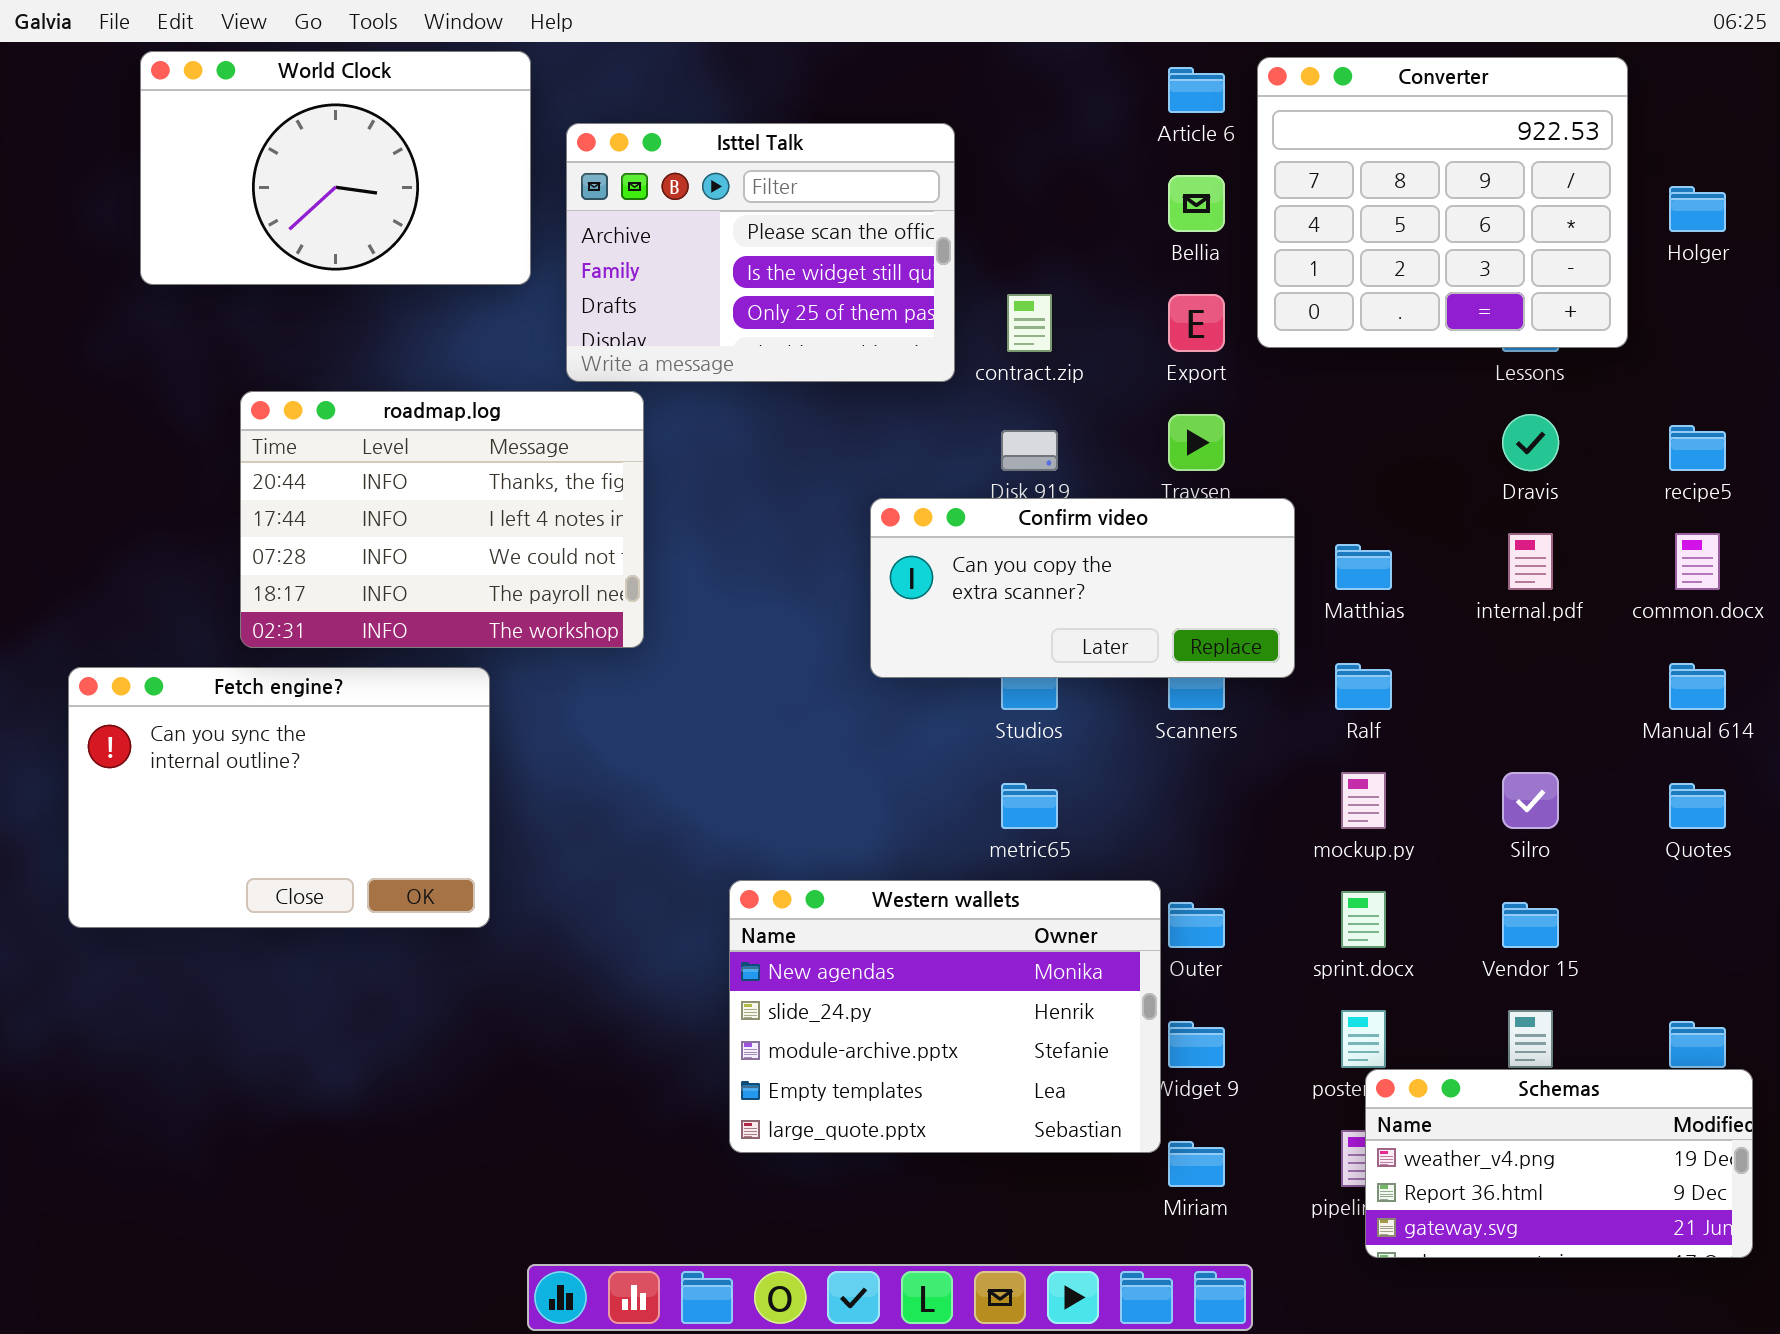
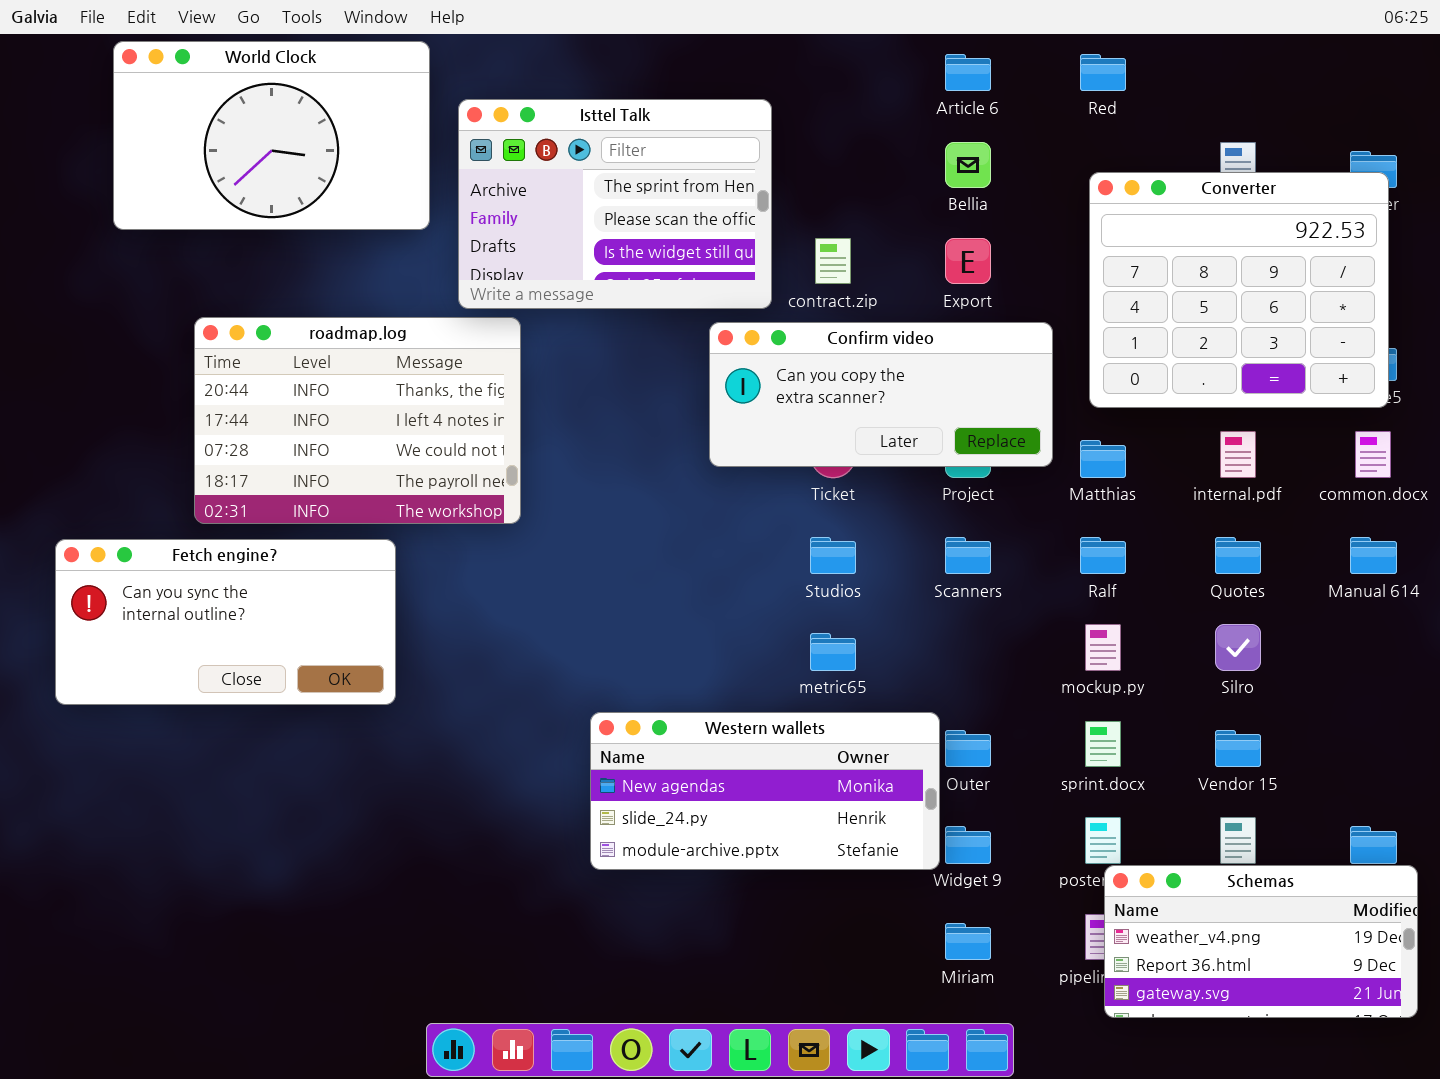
Converter: [1257,57,1628,348] -> [1089,172,1389,408], moved
Isttel Talk: [566,123,955,382] -> [458,99,772,309], scrolled up 1 row
Confirm video: [870,498,1295,678] -> [709,322,1053,467], moved
Fetch engine?: [68,667,490,928] -> [55,539,396,705], resized
Quotes: [1669,783,1726,829] -> [1215,537,1261,574], moved
Western wallets: [729,880,1161,1153] -> [590,712,940,870], resized

